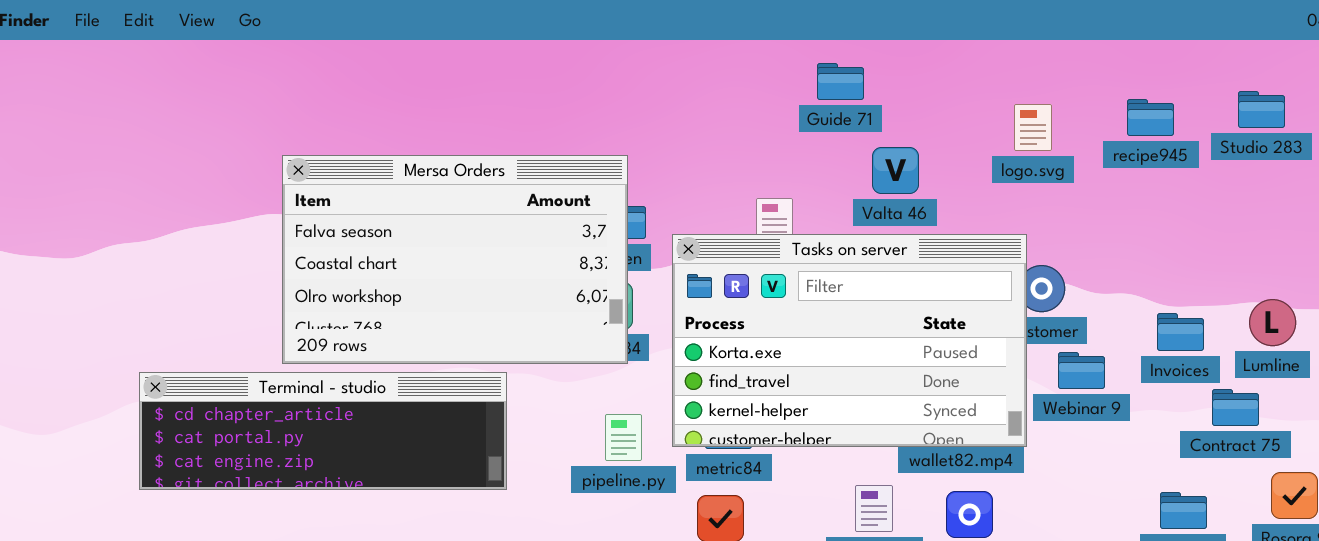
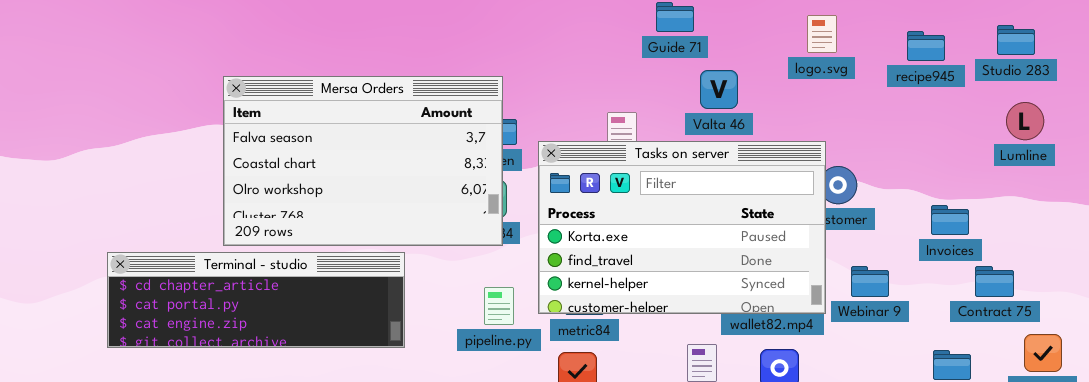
logo.svg: [1014,104,1052,151] -> [807,15,837,53], moved
Lumline: [1249,299,1296,346] -> [1006,102,1044,140], moved
Webinar 9: [1058,352,1105,389] -> [851,266,889,297], moved

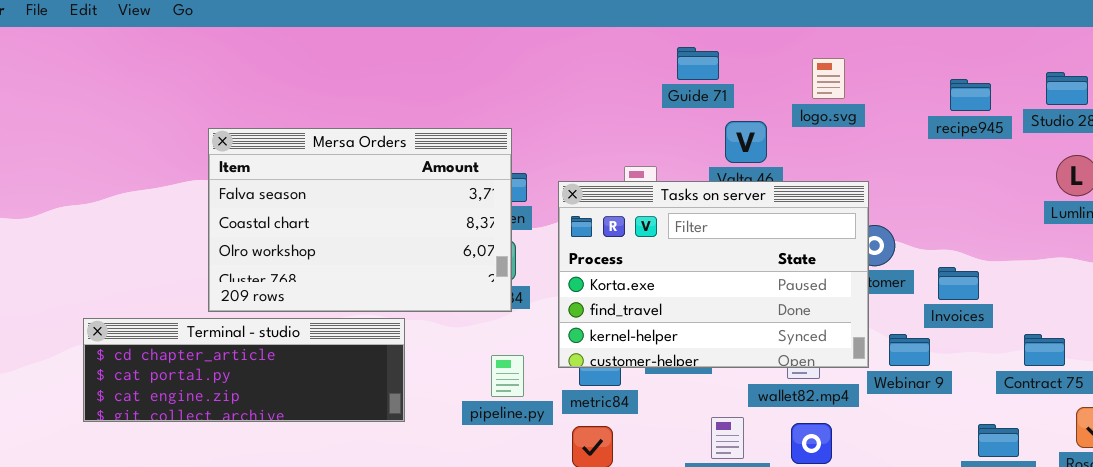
logo.svg: [807,15,837,53] -> [812,58,845,99], moved
Tasks on server: [538,141,826,314] -> [558,181,869,368], moved
Invoices: [931,205,969,235] -> [938,267,979,300], moved

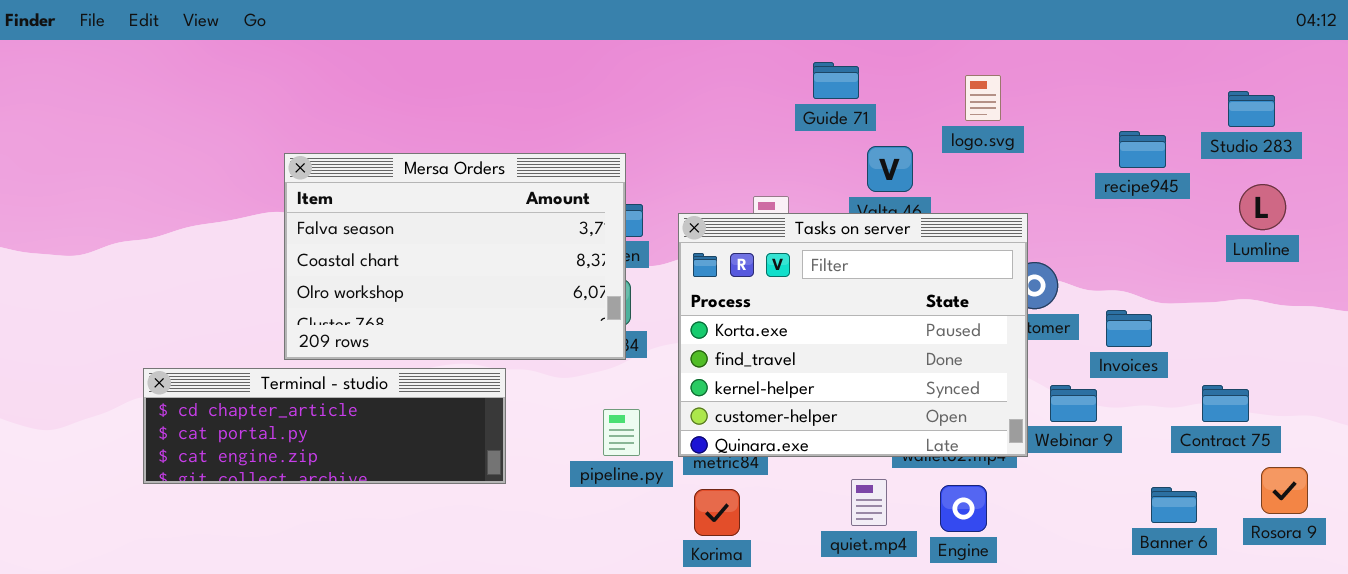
recipe945: [950,79,991,111] -> [1119,131,1166,168], moved
Tasks on server: [558,181,869,368] -> [678,213,1028,457], resized

